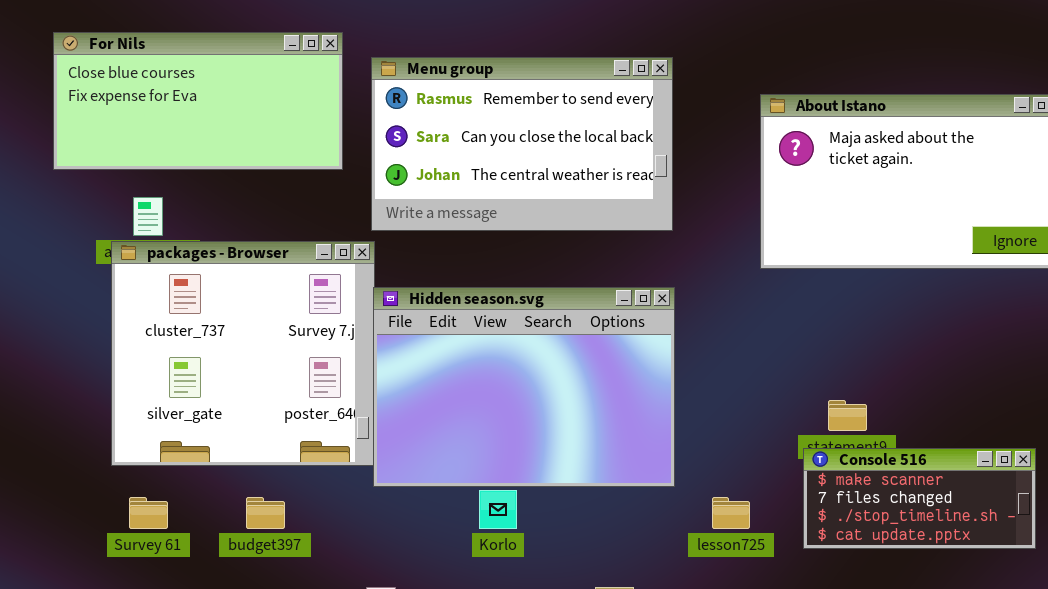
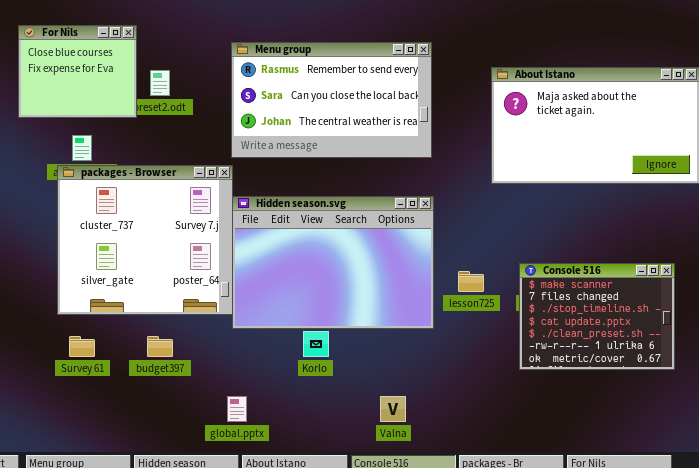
For Nils: [53,32,343,170] -> [18,25,137,118], resized
Console 516: [803,448,1036,549] -> [519,263,675,370], resized
lesson725: [712,497,750,529] -> [458,271,484,292], moved

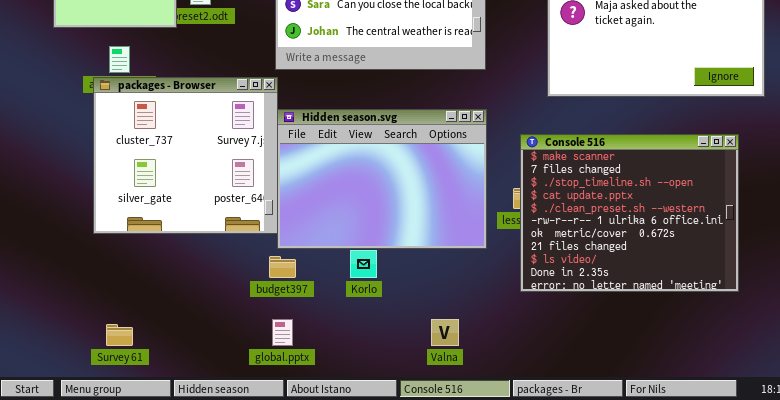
Console 516: [519,263,675,370] -> [520,134,739,292], resized
Survey 61: [69,336,95,357] -> [106,324,133,346], moved
budget397: [147,336,173,357] -> [269,256,296,278], moved

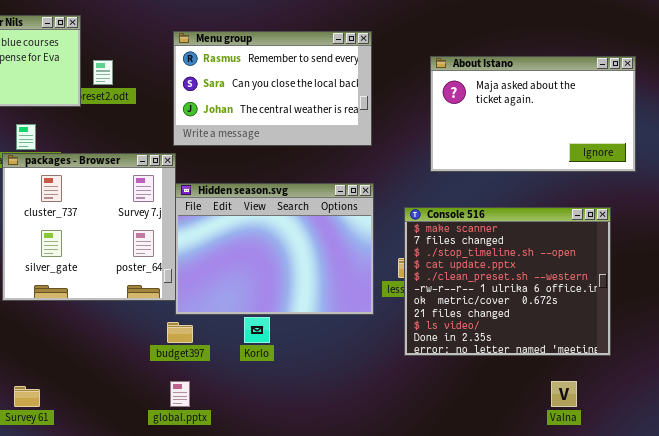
Valna: [431,319,459,346] -> [551,381,577,407], moved

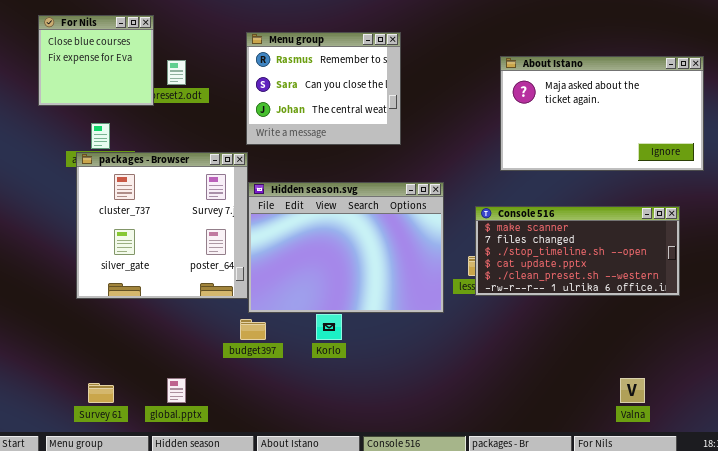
Menu group: [173,31,372,146] -> [246,32,401,145], resized
Console 516: [404,207,611,356] -> [475,206,680,296], resized
global.pptx: [170,381,190,407] -> [167,378,186,403], moved

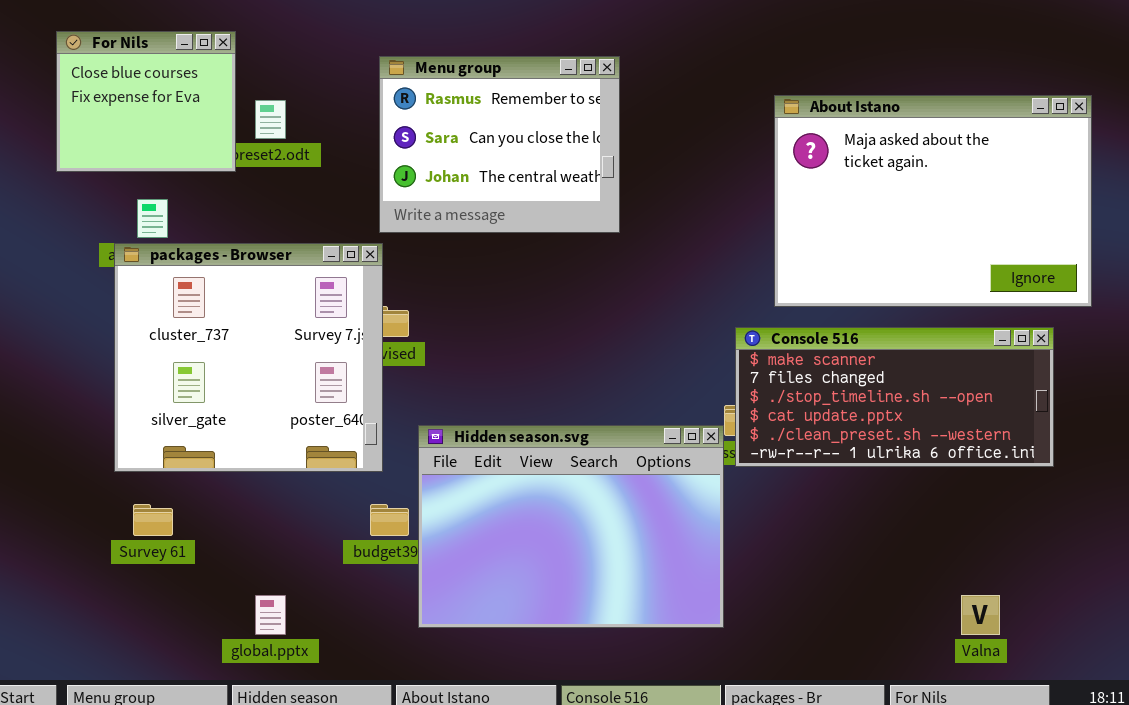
About Istano: [500,56,704,171] -> [774,95,1092,307], resized
Hidden season.svg: [248,182,444,313] -> [418,425,724,628], moved
Survey 61: [88,383,114,403] -> [133,504,173,536], moved

